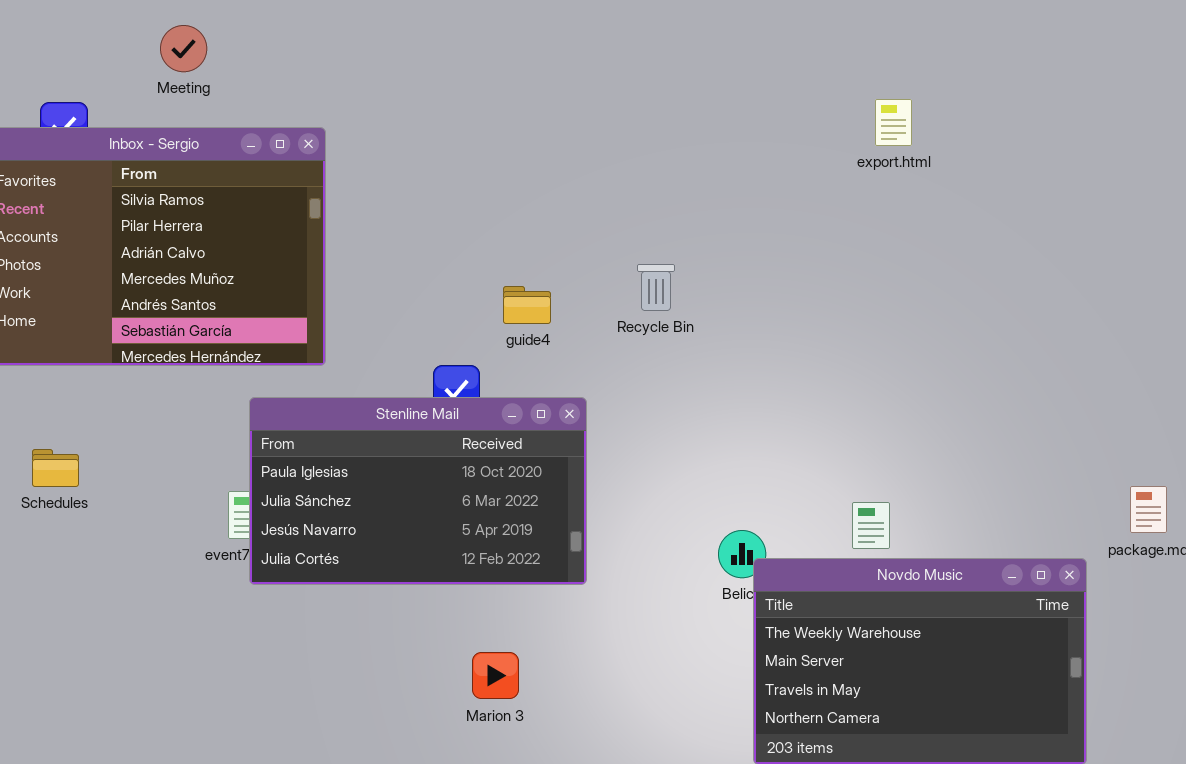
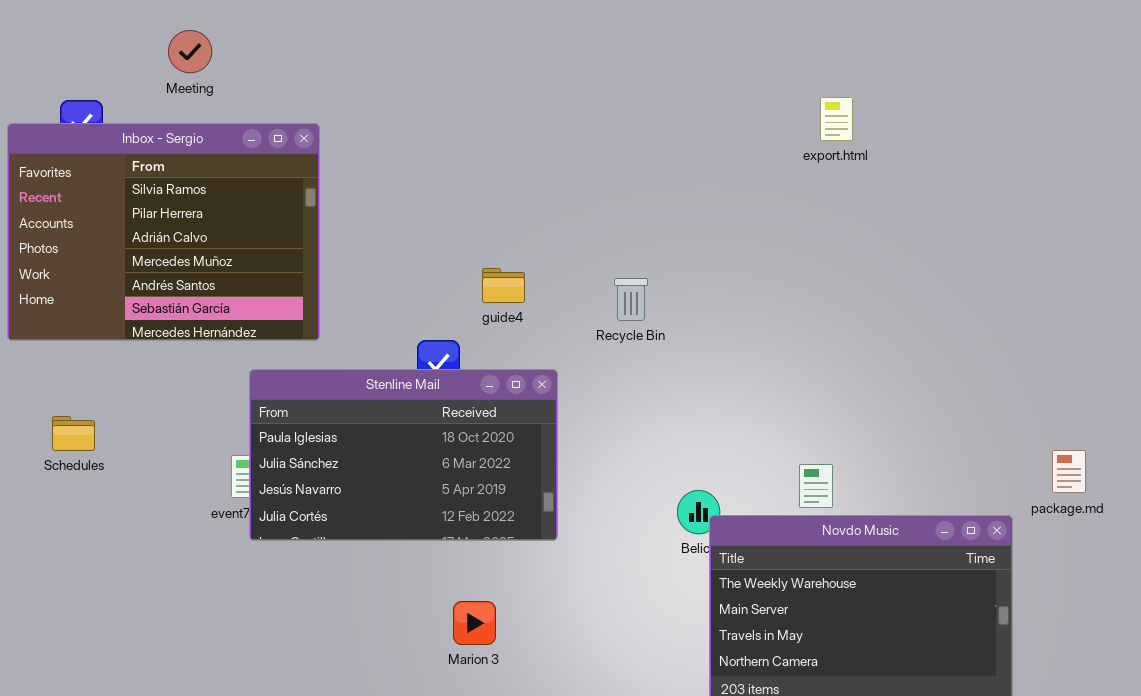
Recycle Bin: [637,264,675,311] -> [614,278,648,321], moved

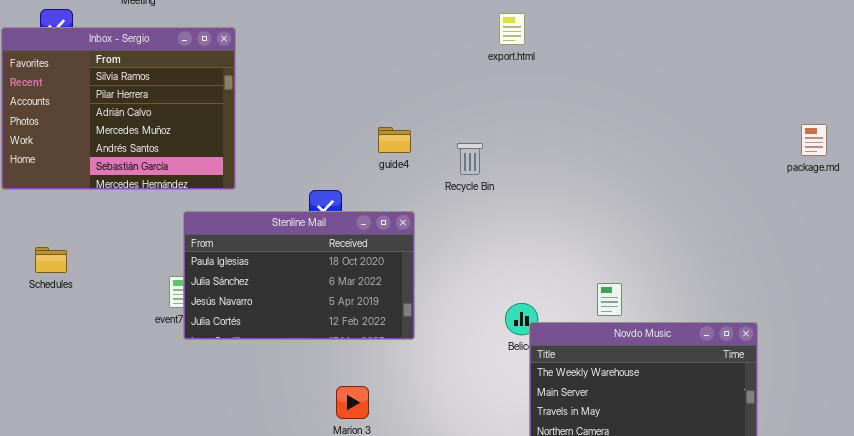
export.html: [820,97,853,141] -> [499,13,525,45], moved
guide4: [482,268,525,303] -> [378,127,411,153], moved
package.md: [1052,450,1086,493] -> [801,124,827,156], moved

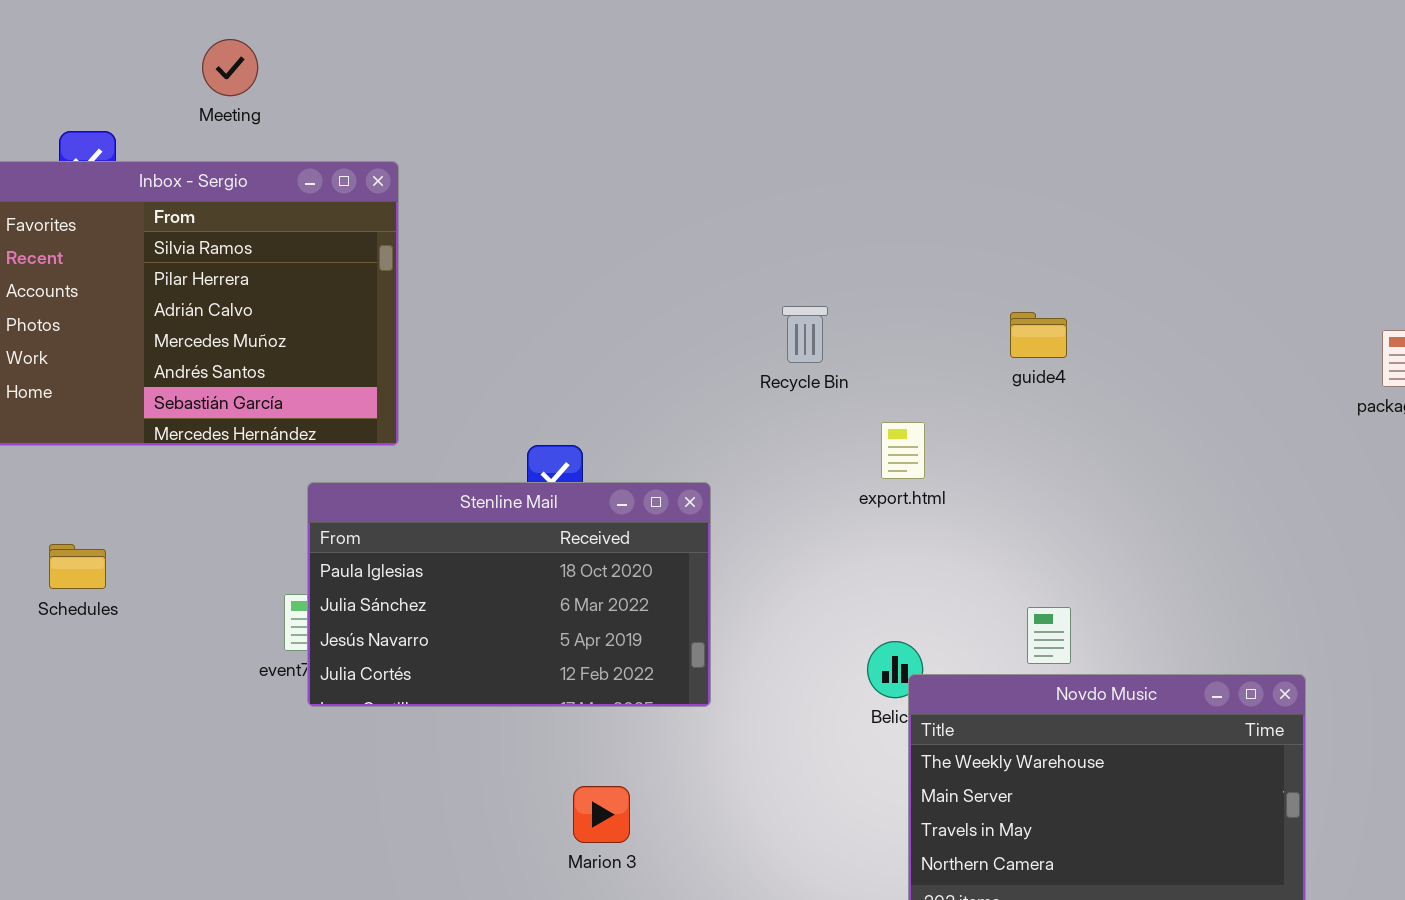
export.html: [499,13,525,45] -> [881,422,925,479], moved
guide4: [378,127,411,153] -> [1010,312,1067,358], moved
Recycle Bin: [457,143,483,175] -> [782,306,828,363], moved

